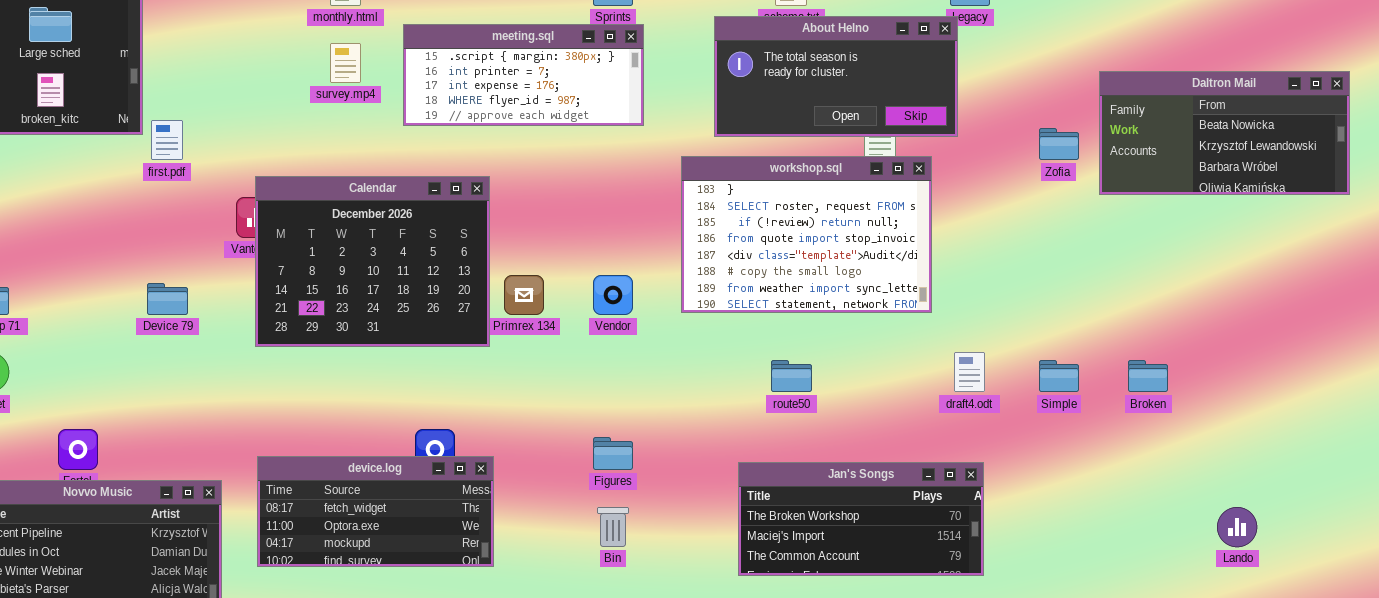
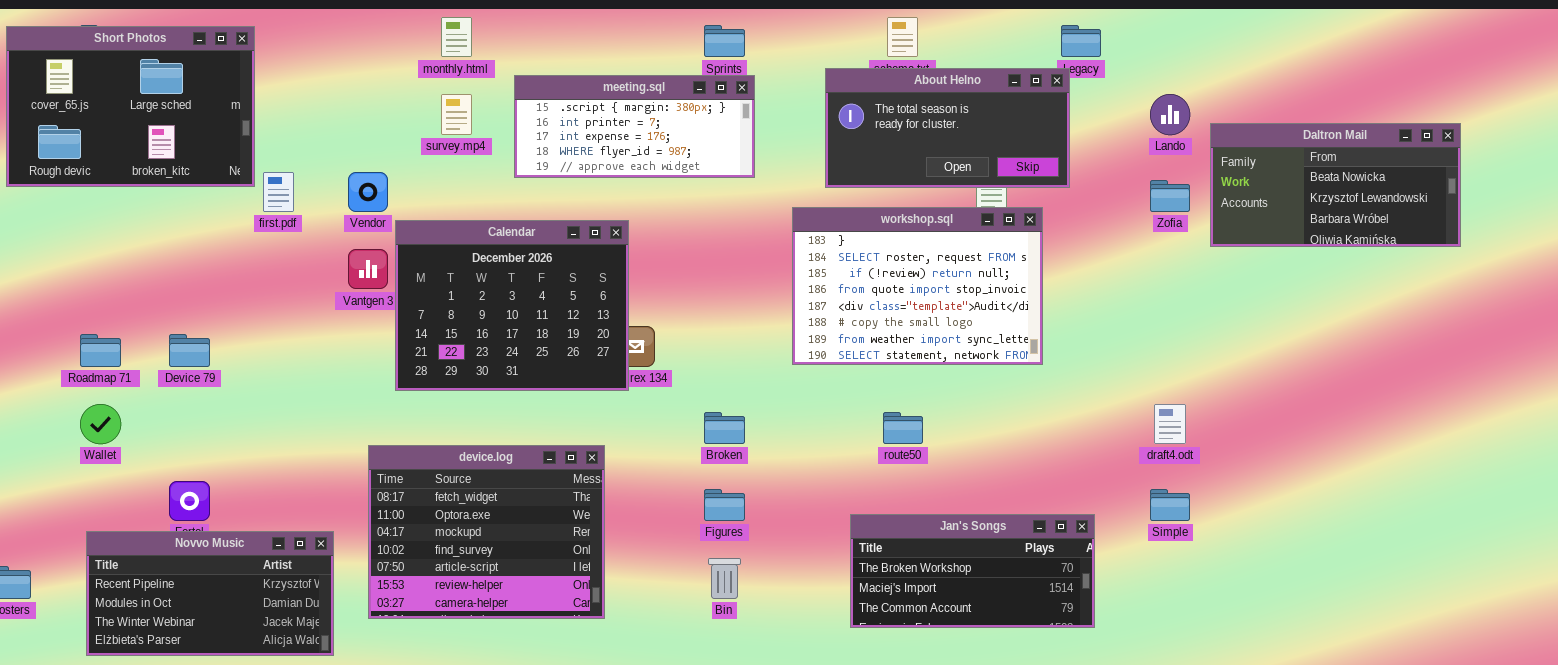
Calendar: [255,176,490,347] -> [395,220,629,391], moved
Vendor: [593,275,633,315] -> [348,172,388,212], moved
Device 79: [147,283,188,315] -> [169,334,210,367], moved
draft4.odt: [954,352,985,392] -> [1154,404,1186,444], moved
Simple: [1039,360,1079,392] -> [1150,489,1190,521], moved
Broken: [1128,360,1168,392] -> [704,412,745,444], moved
device.log: [257,456,494,567] -> [368,445,605,619], resized
Lando: [1217,507,1257,547] -> [1150,94,1190,135], moved

